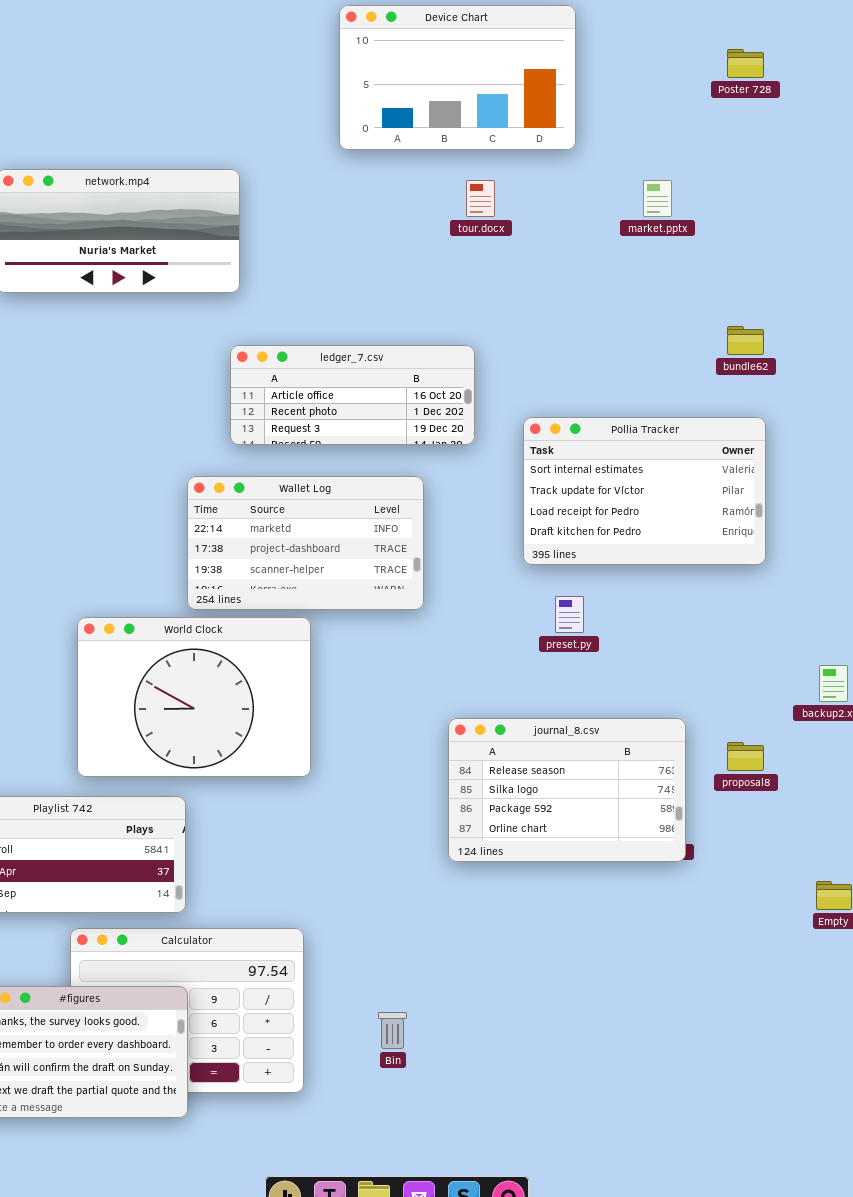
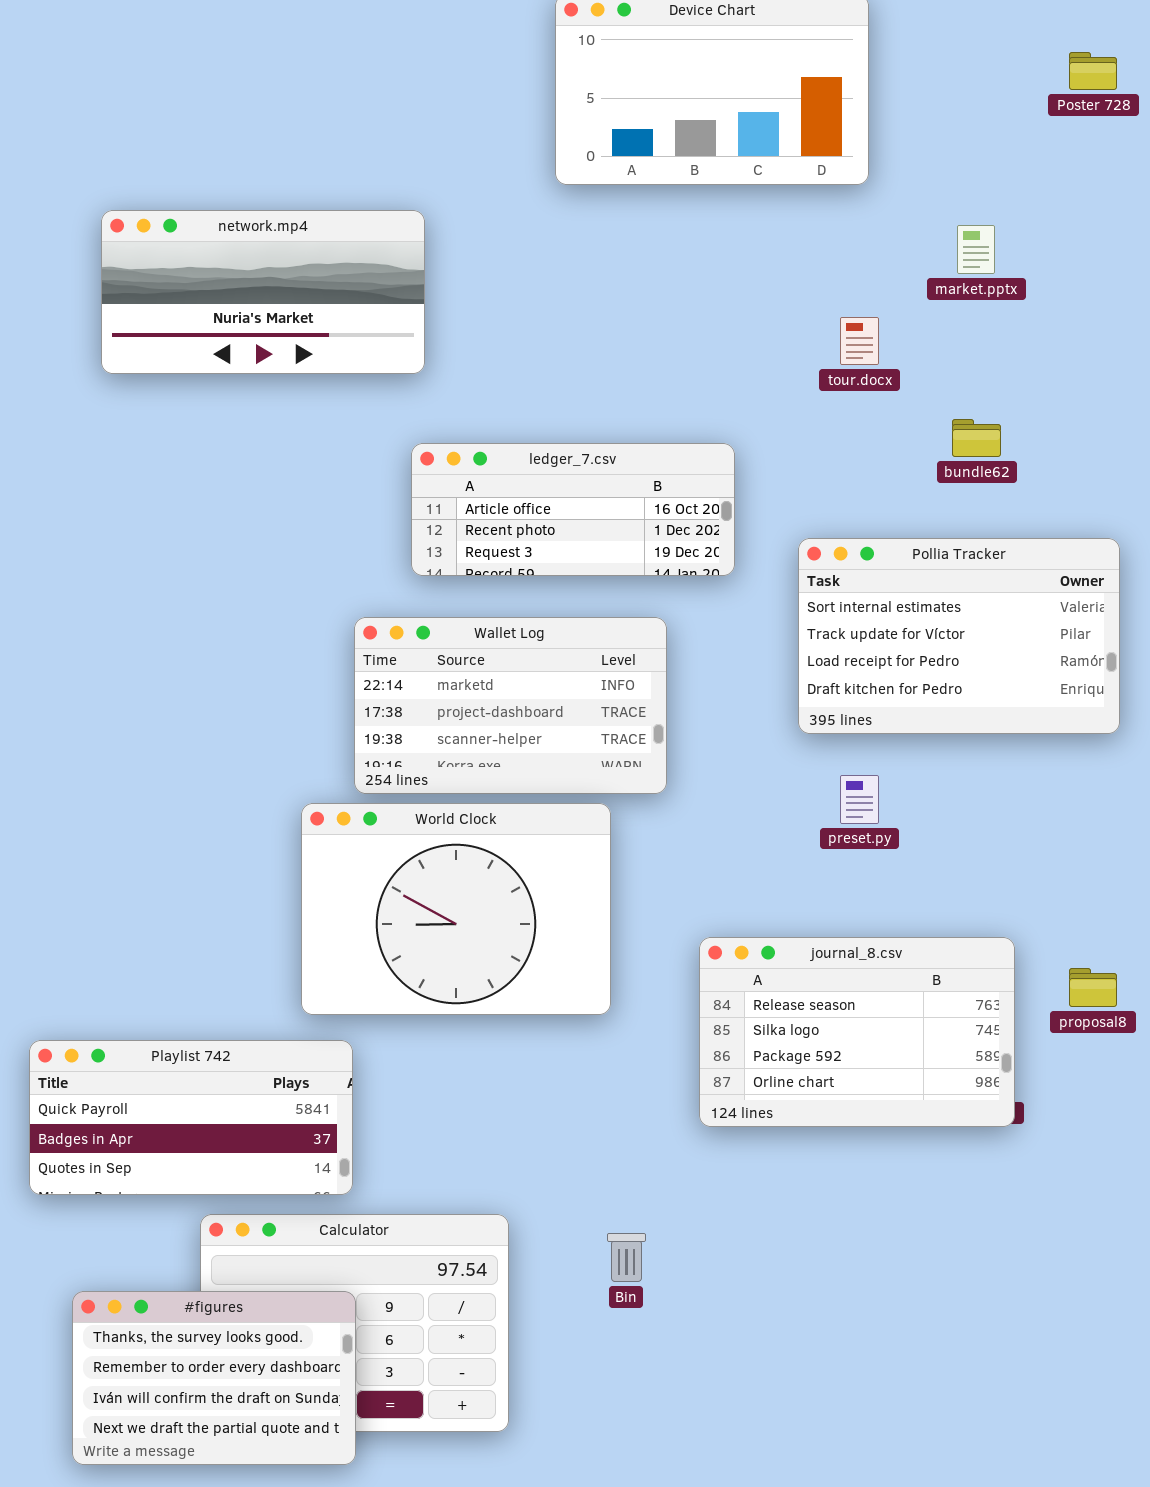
tour.docx: [466,180,495,217] -> [840,317,879,365], moved
bundle62: [727,326,764,355] -> [952,419,1001,457], moved
World Clock: [77,617,311,777] -> [301,803,611,1015], moved
Bin: [378,1012,407,1049] -> [607,1233,646,1282], moved

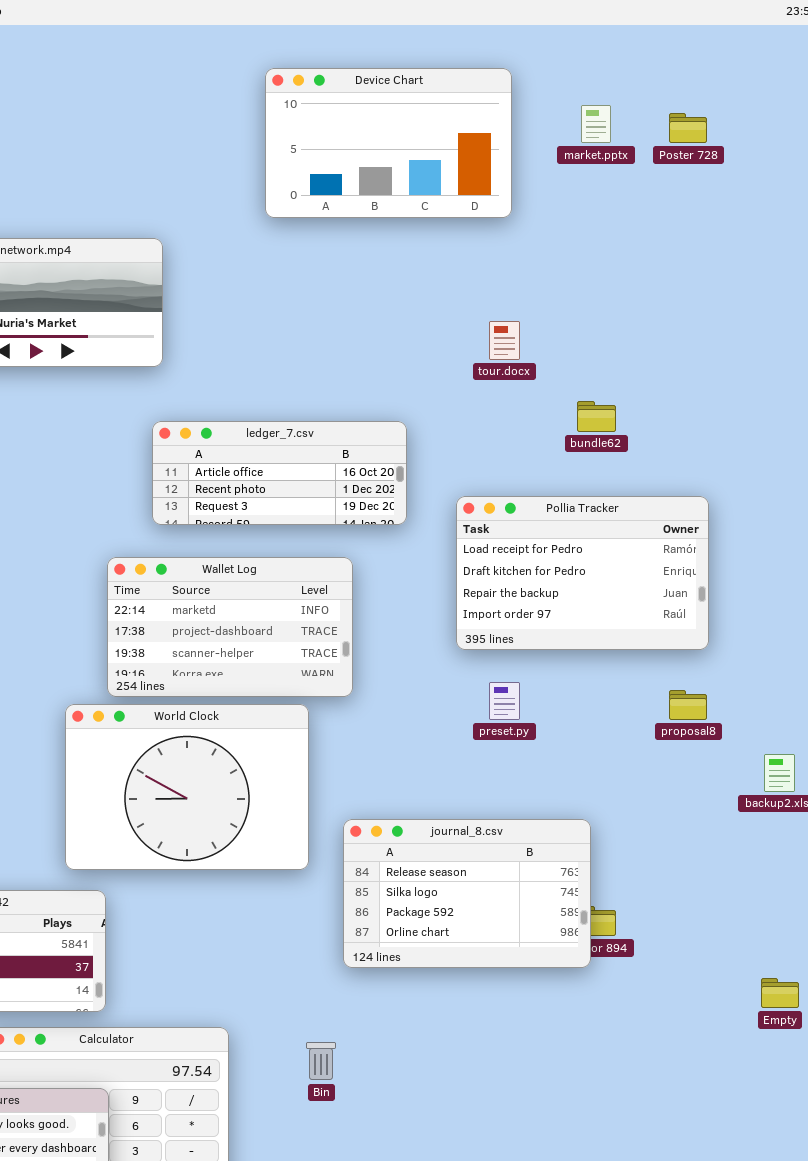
market.pptx: [957,225,995,274] -> [581,105,611,143], moved
Pollia Tracker: [798,538,1120,734] -> [456,496,709,650], scrolled down 2 rows
journal_8.csv: [699,937,1015,1127] -> [343,819,591,968], moved
proposal8: [1069,968,1117,1007] -> [669,690,707,720], moved

